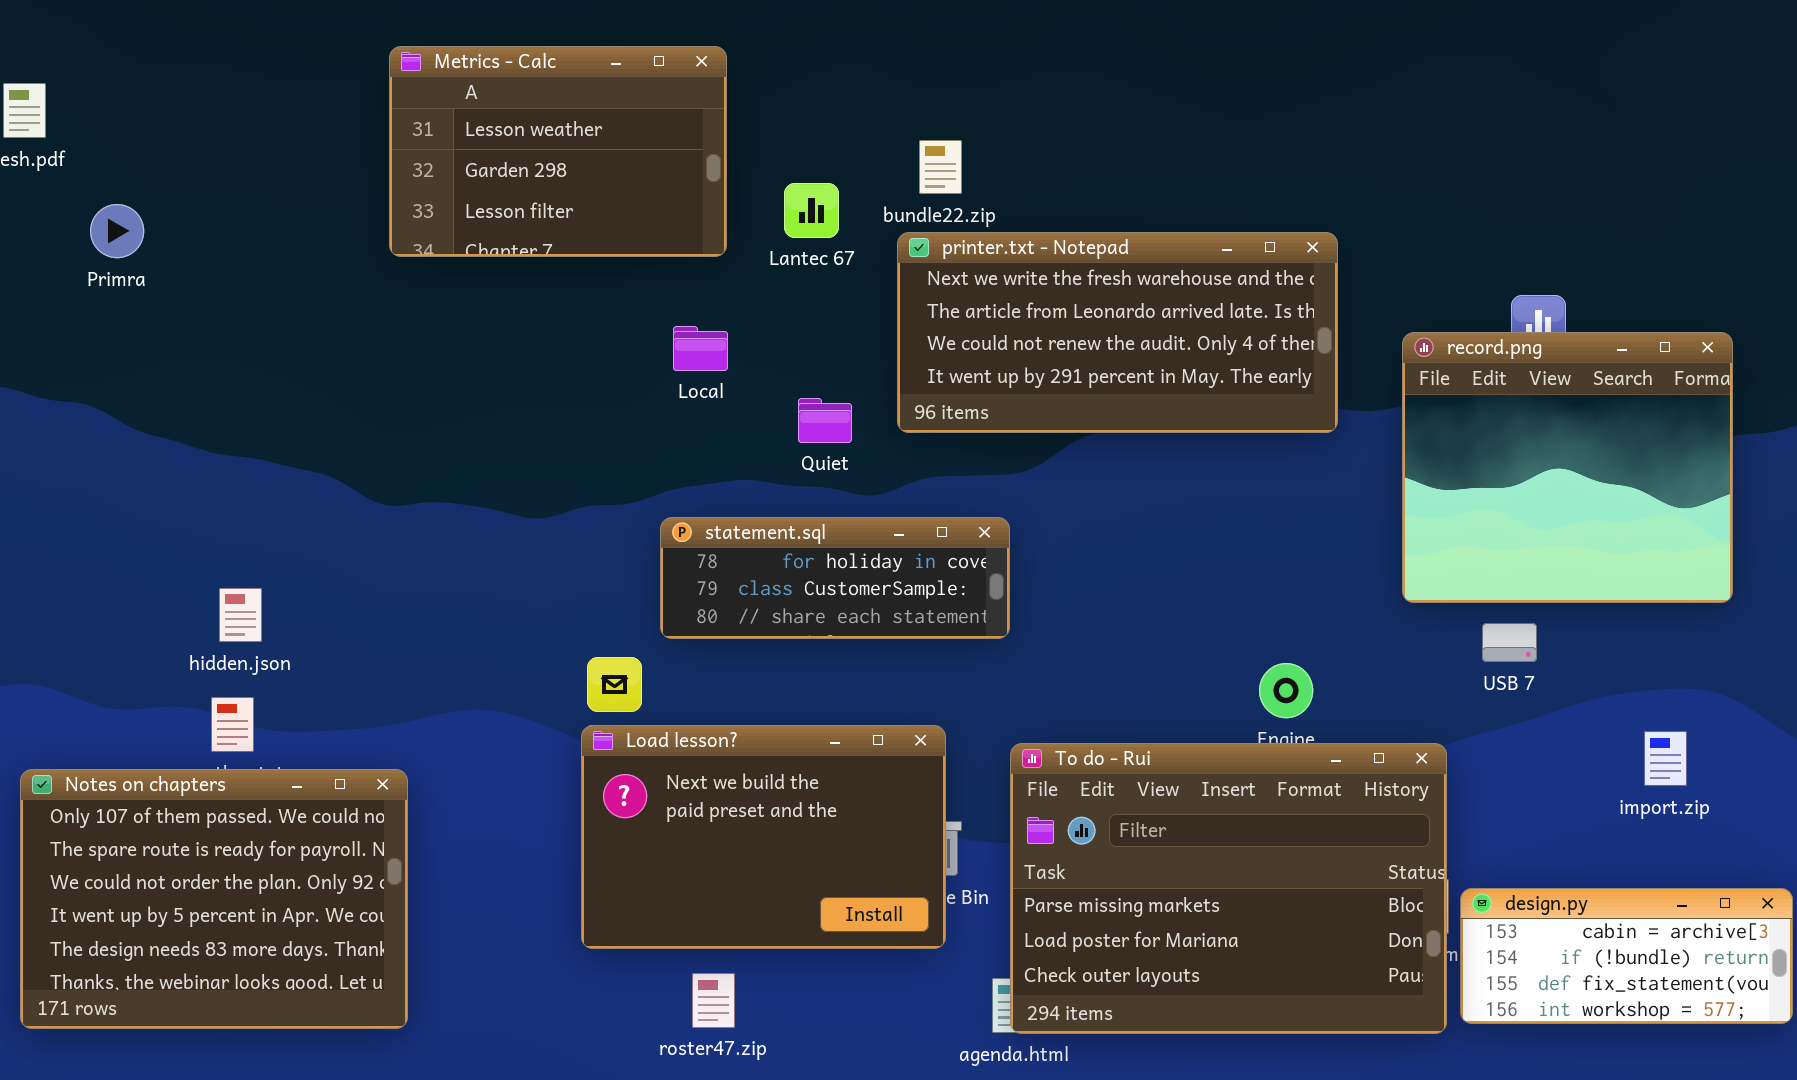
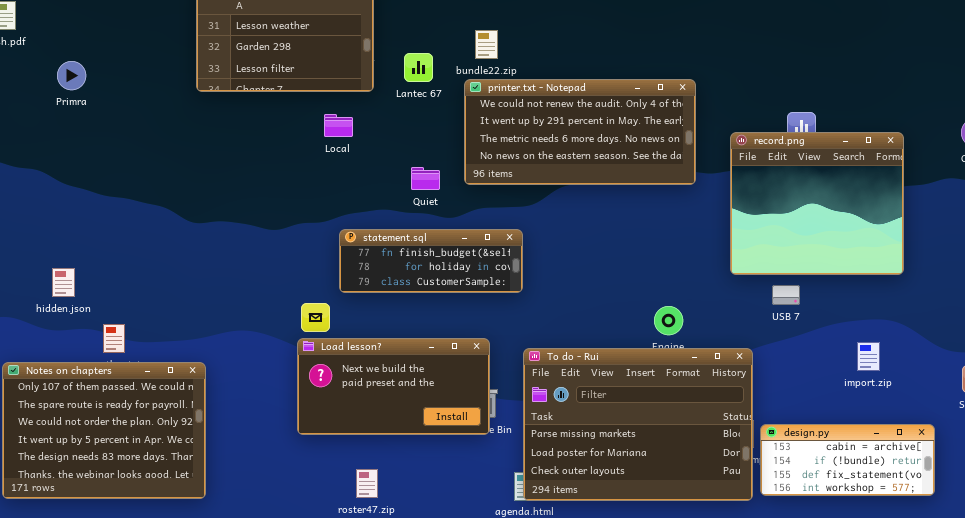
Primra: [90,204,144,258] -> [57,61,86,90], moved
printer.txt - Notepad: [897,232,1338,433] -> [464,79,696,185], scrolled down 2 rows
Local: [673,326,728,371] -> [324,114,353,137], moved
statement.sql: [660,517,1010,639] -> [339,229,523,293], scrolled up 1 row
hidden.json: [219,588,262,642] -> [52,268,75,297], moved
Load lesson?: [581,725,946,949] -> [297,338,490,435], resized

